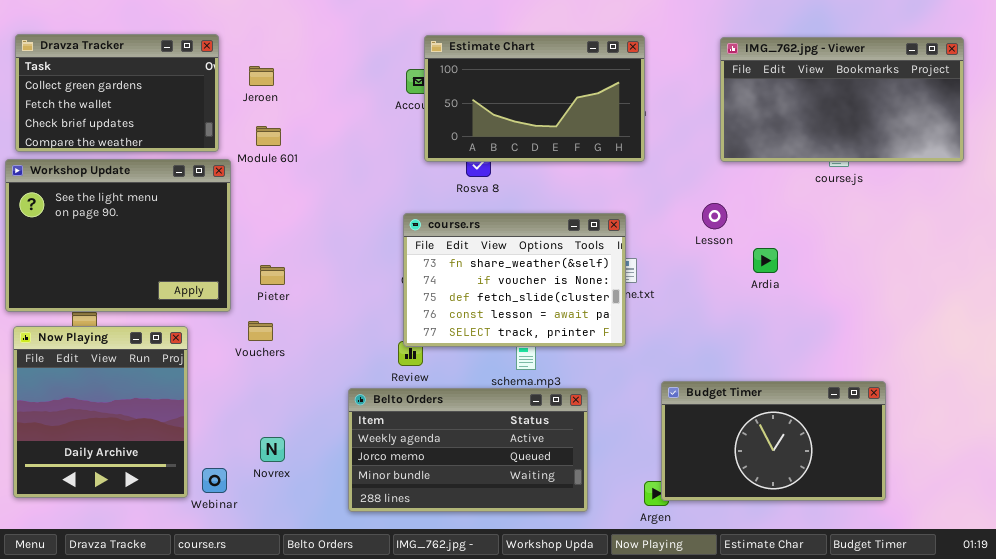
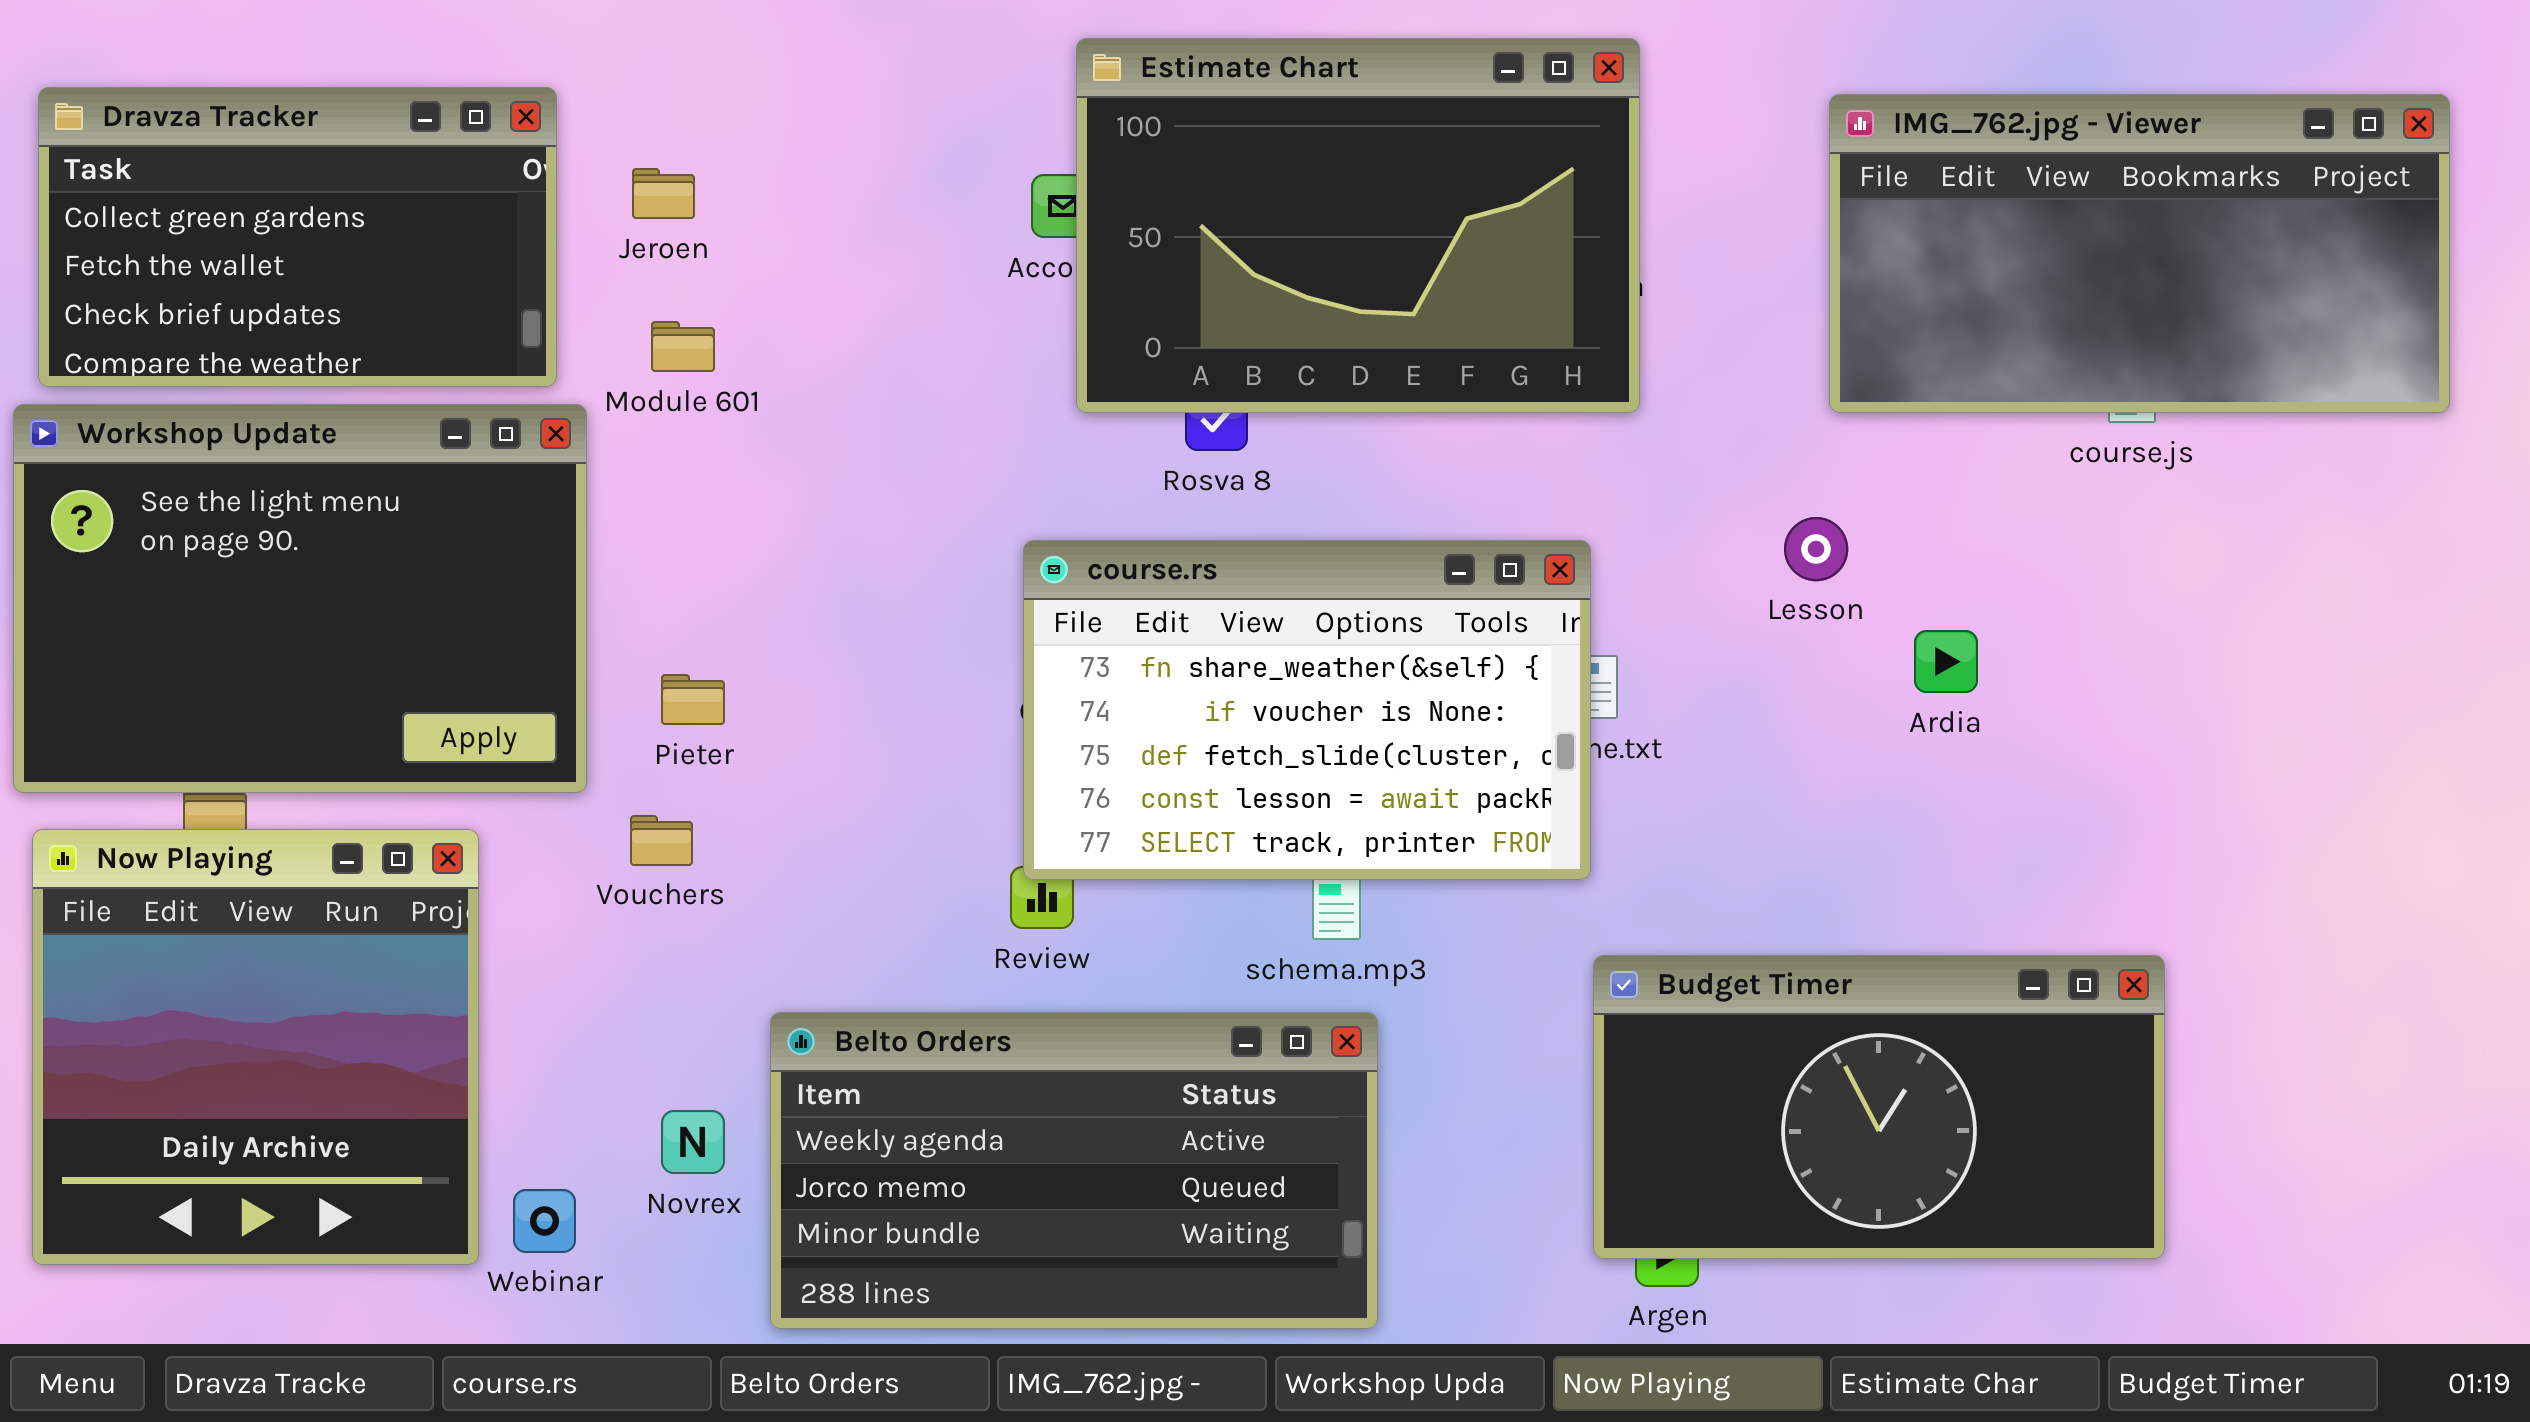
Estimate Chart: [424,35,645,162] -> [1076,38,1640,413], resized
Budget Timer: [661,381,886,501] -> [1593,955,2165,1259], moved
Belto Orders: [348,388,588,512] -> [770,1012,1378,1329], moved

